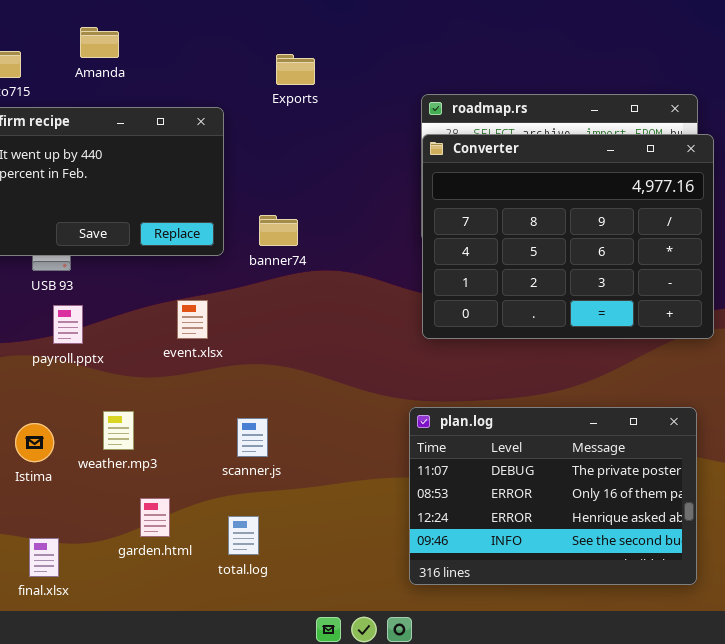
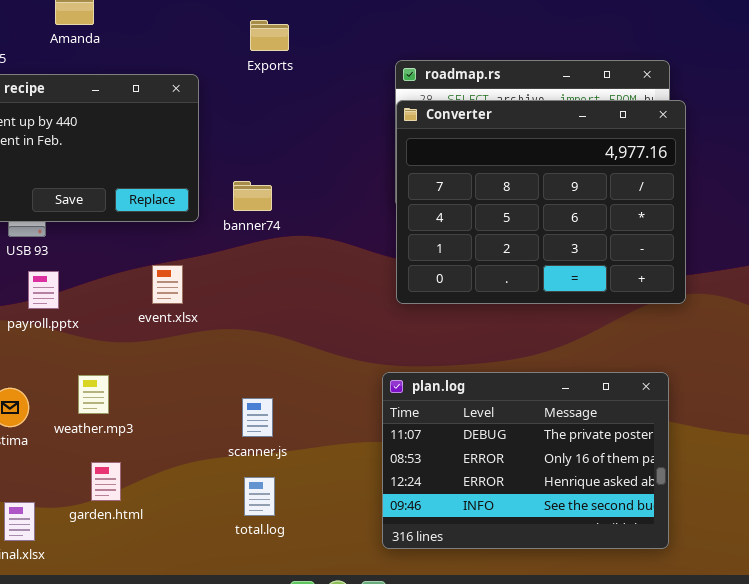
scanner.js: [237,418,268,457] -> [242,398,273,437], moved
garden.html: [140,498,170,537] -> [91,462,121,501], moved
total.log: [228,516,259,555] -> [244,477,275,516], moved

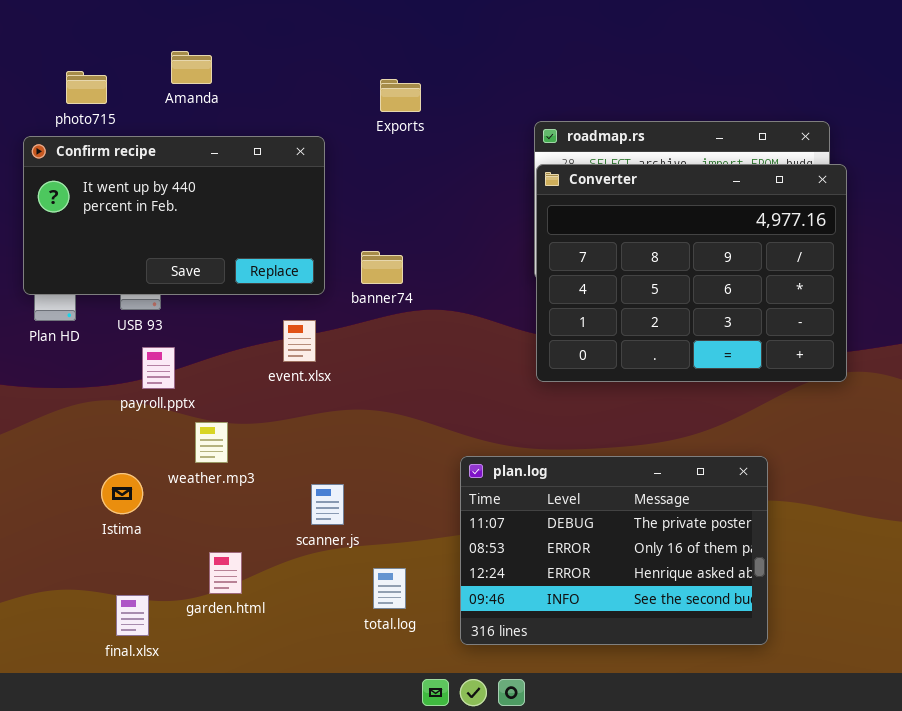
event.xlsx: [152,265,183,304] -> [283,320,316,362], moved
plan.log: [382,372,669,549] -> [460,456,768,645], moved
weather.mp3: [78,375,109,414] -> [195,422,228,463], moved
scanner.js: [242,398,273,437] -> [311,484,344,525], moved

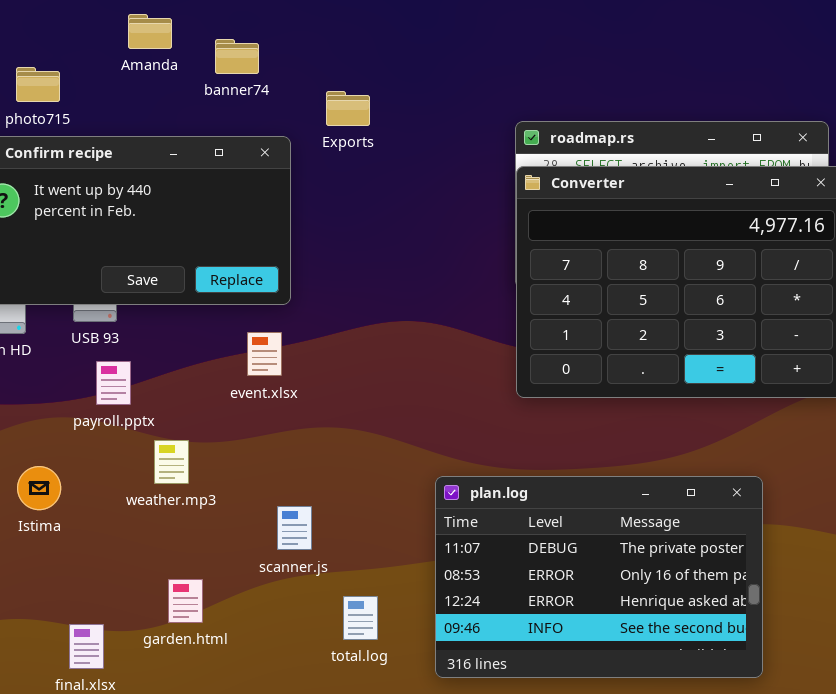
Amanda: [171,51,212,84] -> [128,14,172,49], moved
Exports: [380,79,421,112] -> [326,91,370,126], moved
banner74: [361,251,403,284] -> [215,39,259,74], moved
Istima: [101,473,143,514] -> [17,466,61,510], moved

